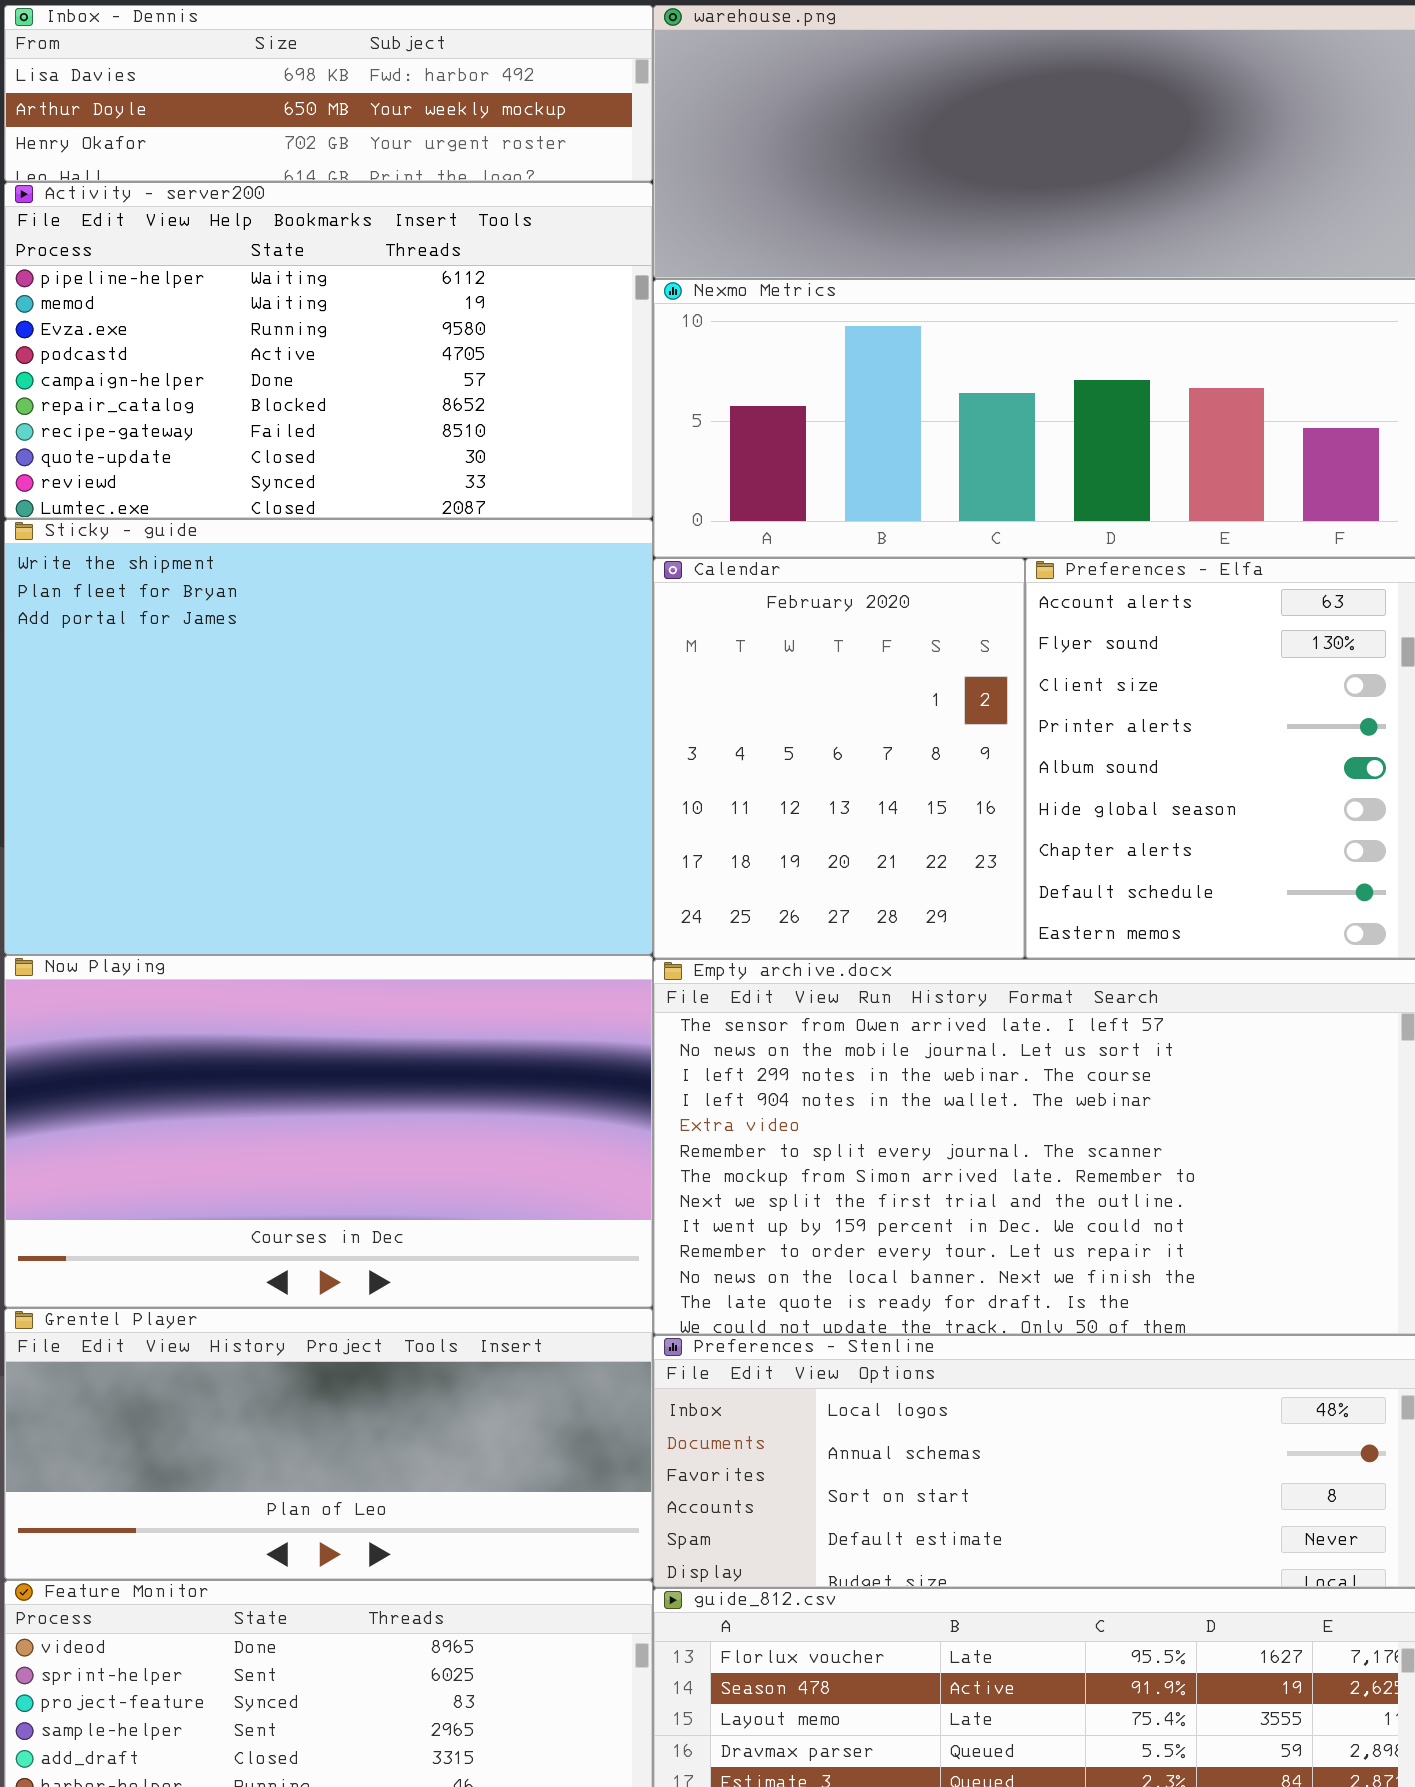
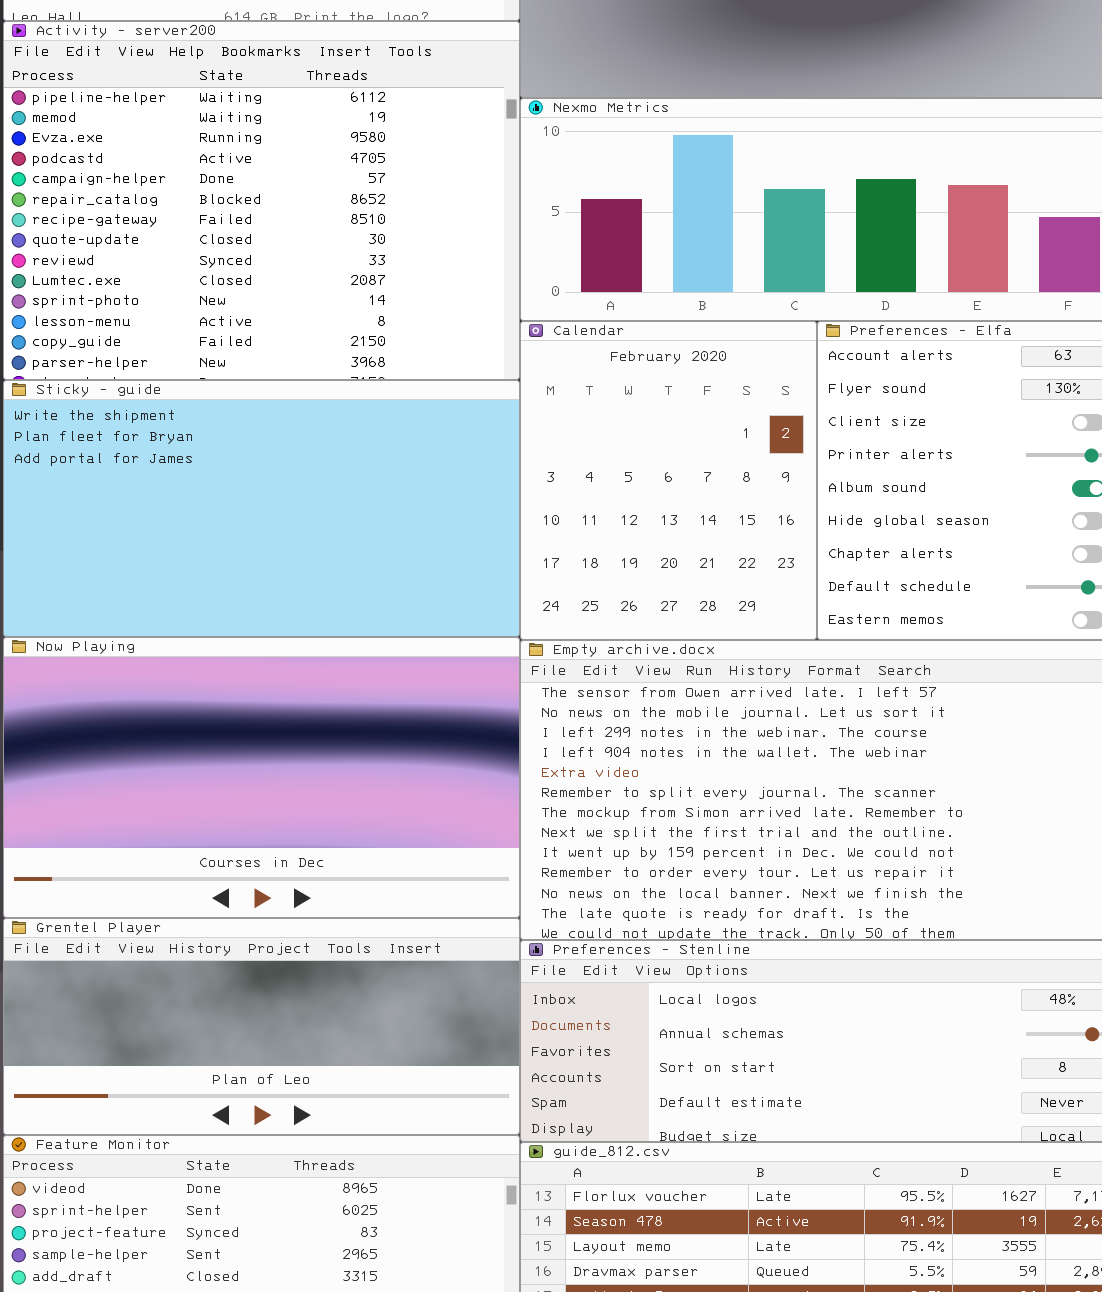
Activity - server200: [4,182,653,519] -> [3,21,520,380], resized
Sticky - guide: [4,519,653,955] -> [3,380,520,637], resized

